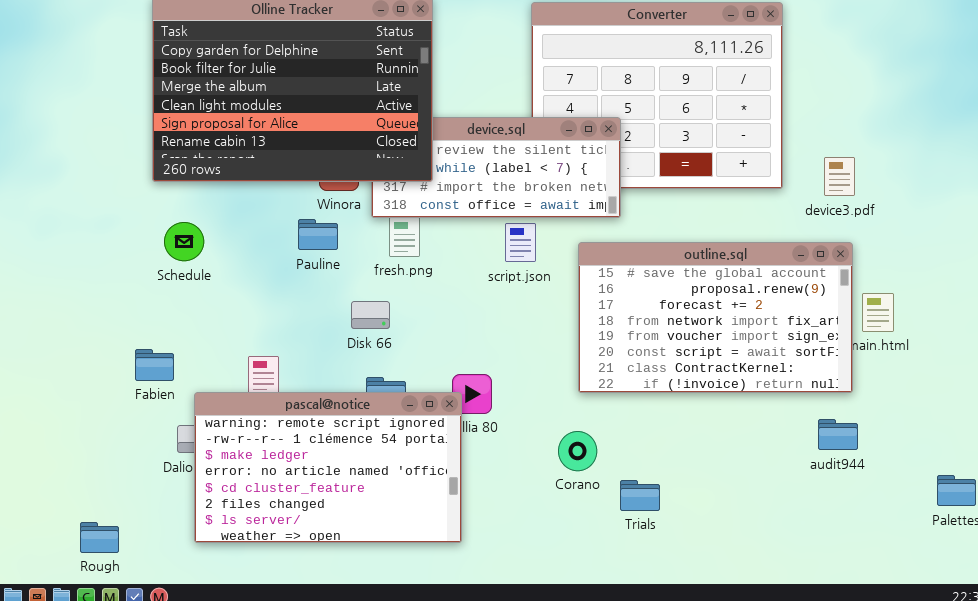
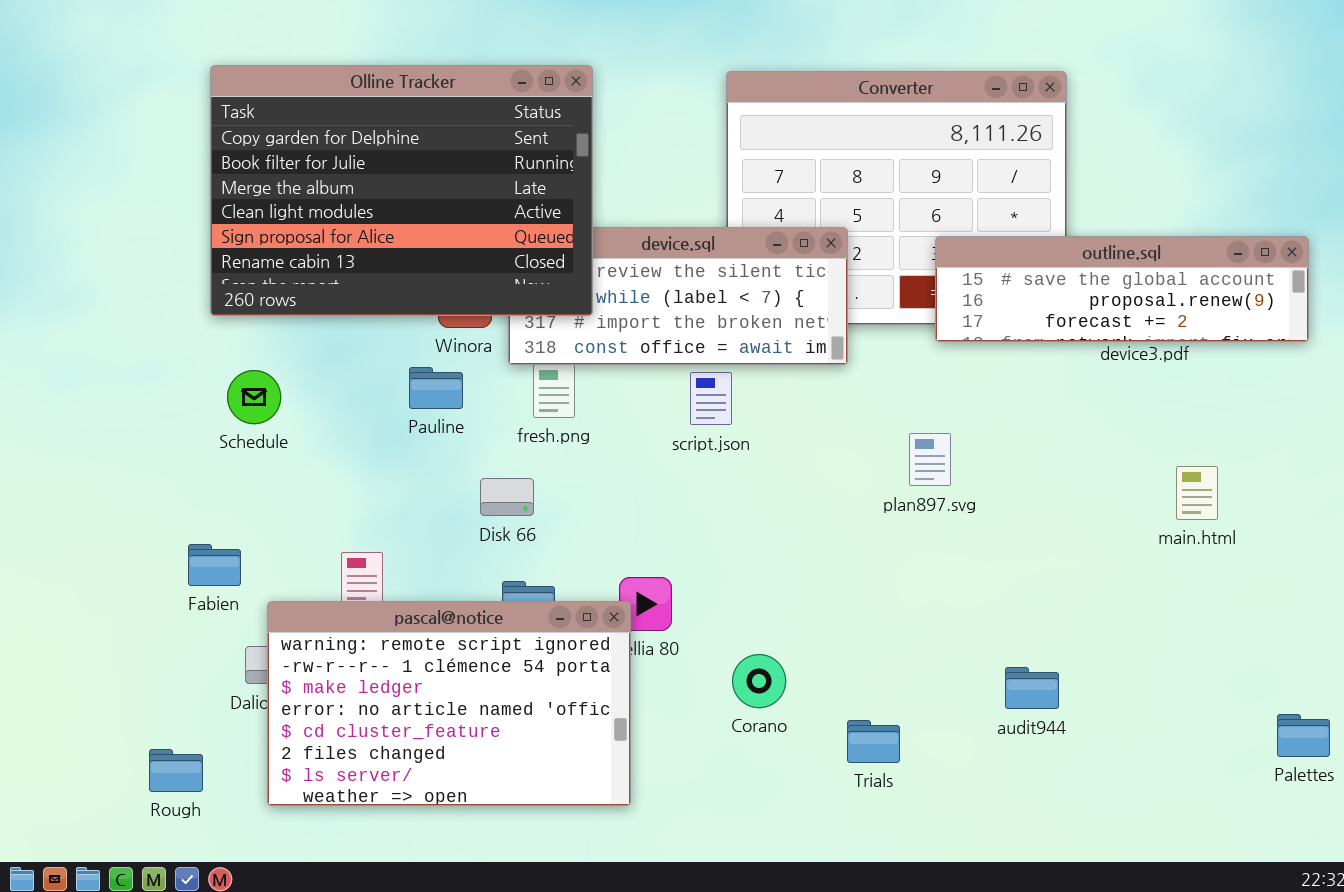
outline.sql: [578,242,853,393] -> [935,236,1309,342], moved, resized
audit944: [818,419,858,450] -> [1005,667,1059,709], moved
Corano: [558,431,597,471] -> [732,654,786,708], moved
Rough: [80,522,119,553] -> [149,749,203,792], moved

